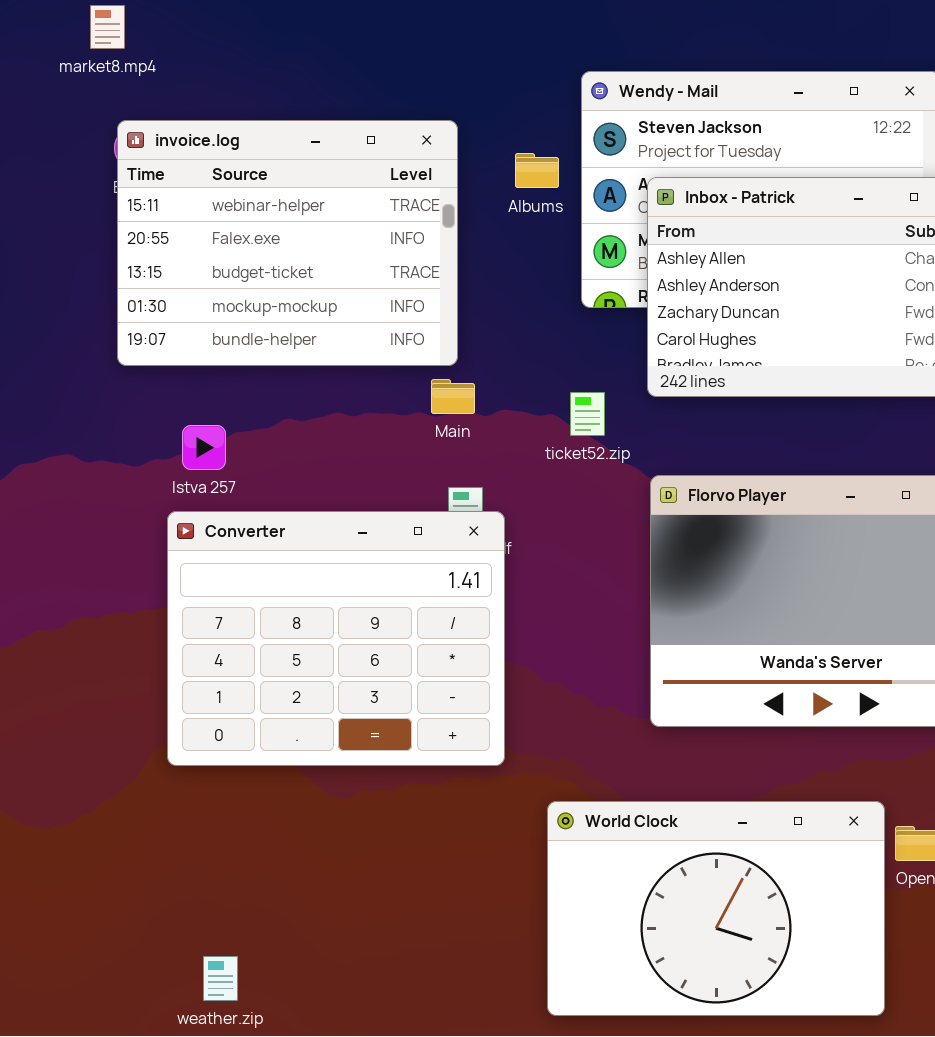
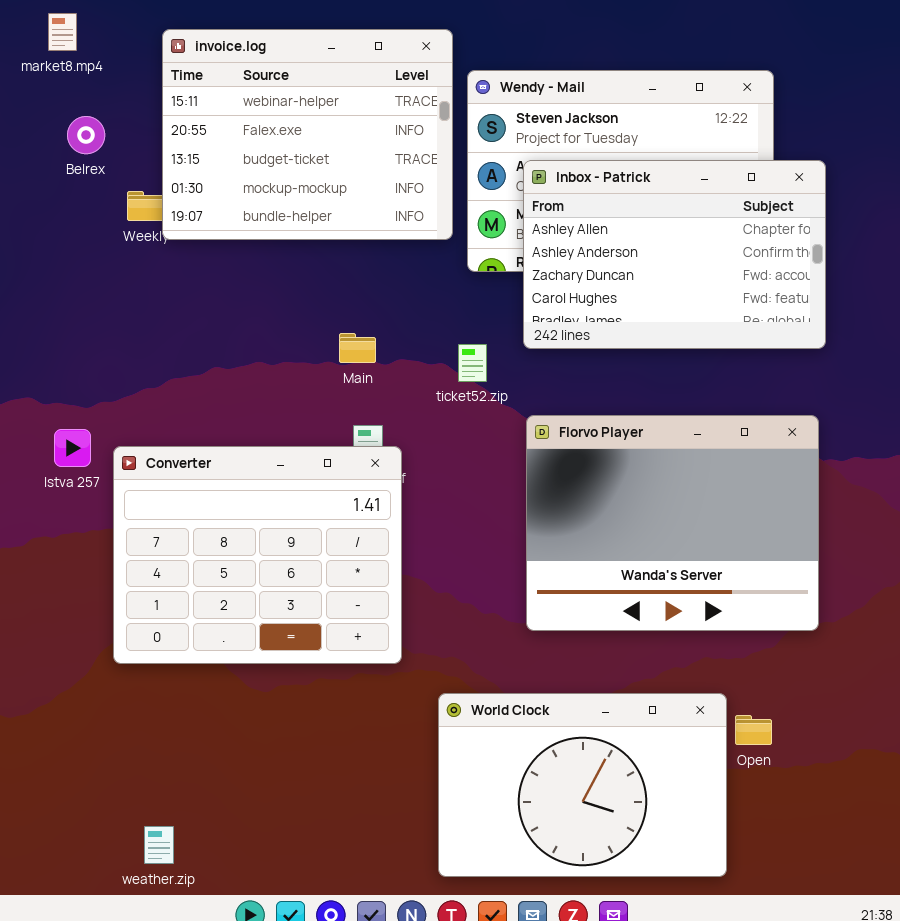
invoice.log: [117,120,458,366] -> [162,29,453,240], moved
Istva 257: [182,425,226,470] -> [54,429,91,467], moved

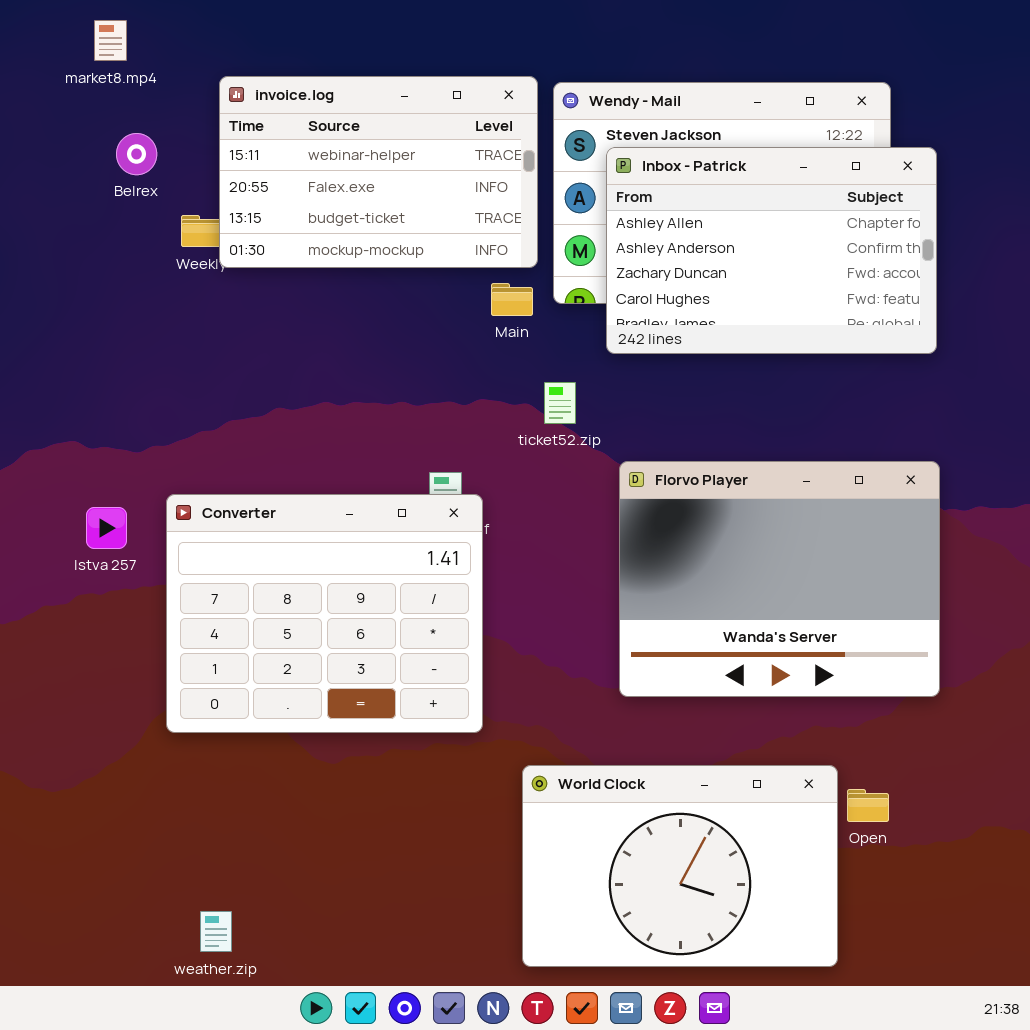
invoice.log: [162,29,453,240] -> [219,76,538,268], resized
Inbox - Patrick: [523,160,826,349] -> [606,147,937,354], moved
Main: [339,333,376,363] -> [491,283,533,316], moved
Istva 257: [54,429,91,467] -> [86,507,127,549], moved

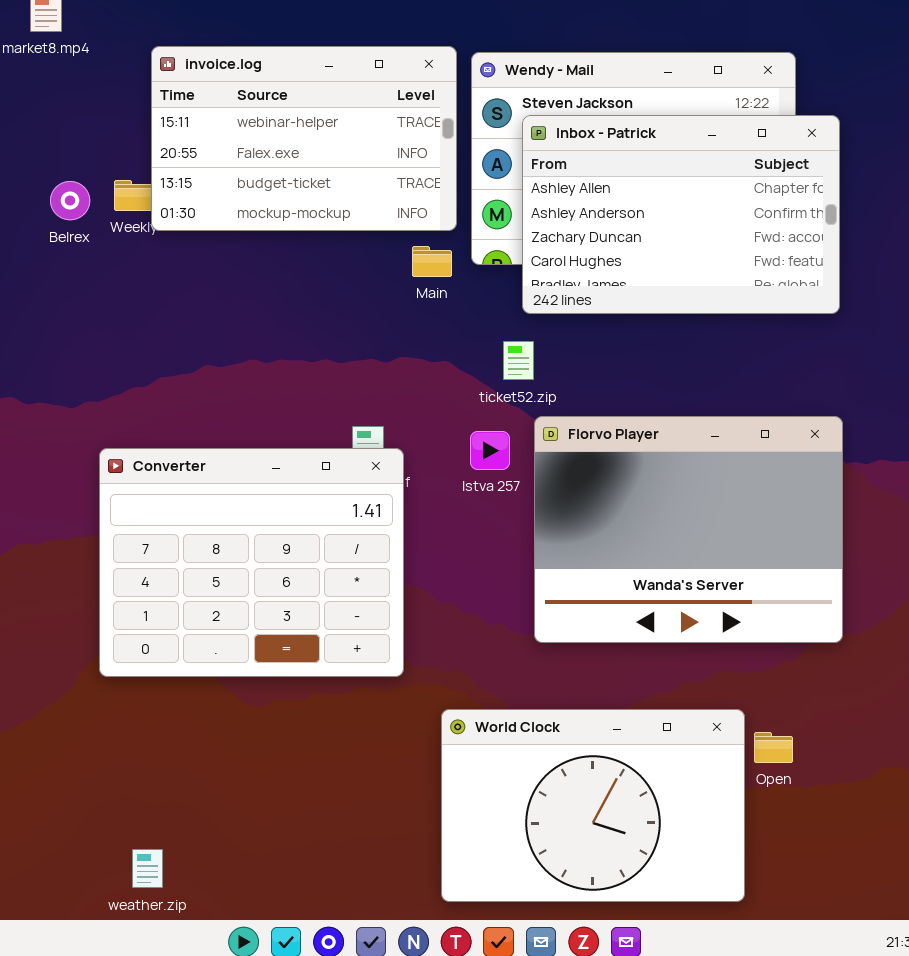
Belrex: [116,133,157,175] -> [50,181,90,220], moved
ticket52.zip: [544,382,576,424] -> [503,341,534,380], moved
Istva 257: [86,507,127,549] -> [470,431,510,470], moved

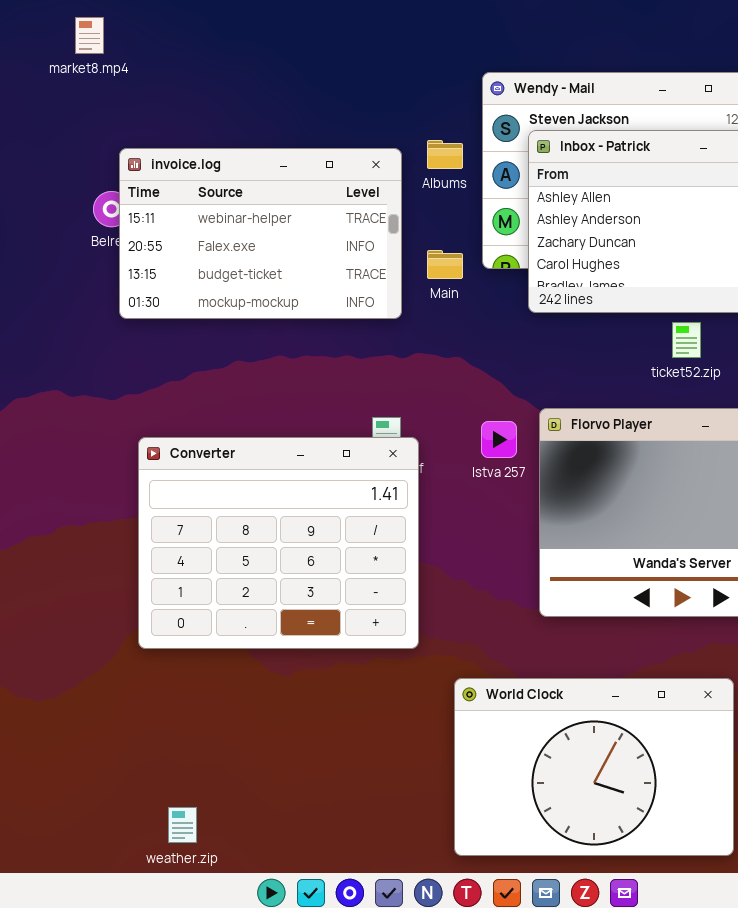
invoice.log: [151,46,457,231] -> [119,148,402,319], moved
ticket52.zip: [503,341,534,380] -> [672,322,701,358], moved

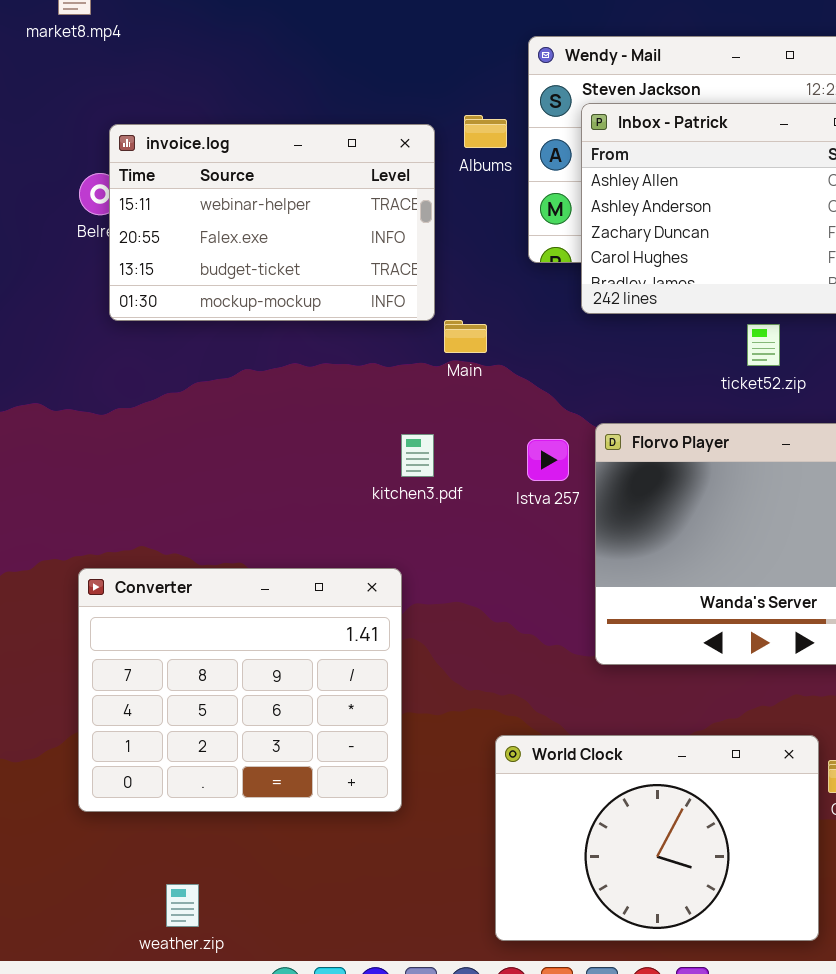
Main: [427,250,463,279] -> [444,320,487,353], moved
Converter: [138,437,419,649] -> [78,568,402,812], moved

